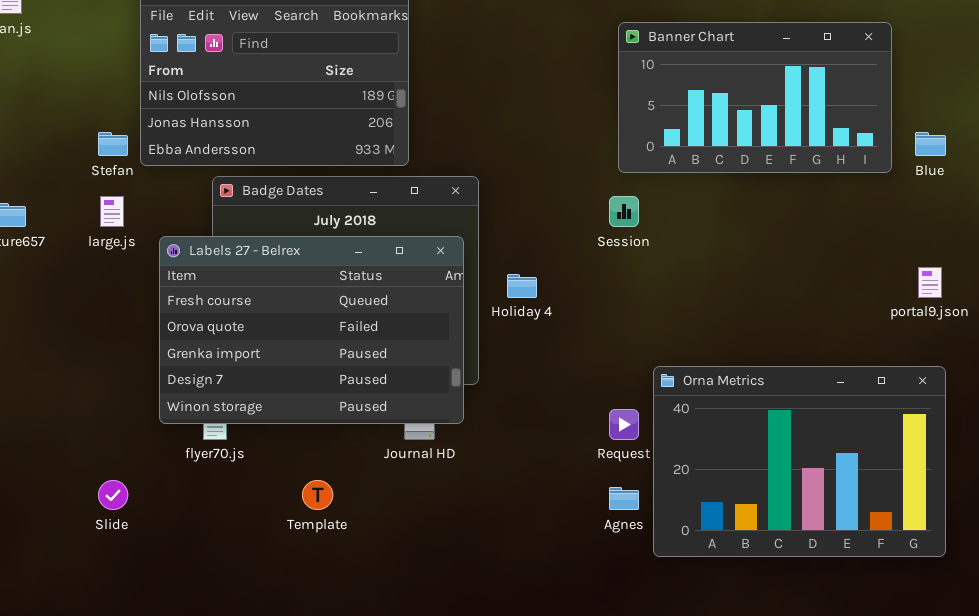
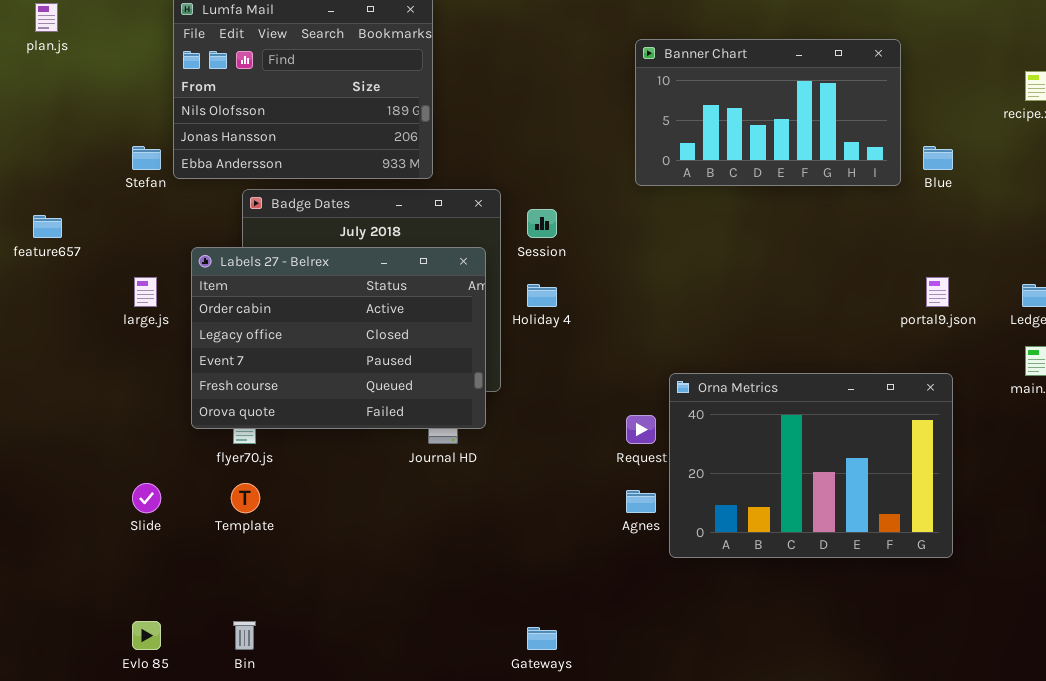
large.js: [100,196,124,227] -> [134,277,157,307], moved
Session: [609,196,639,227] -> [527,209,557,238], moved
Labels 27 - Belrex: [159,236,464,424] -> [191,247,486,429], scrolled up 3 rows
Template: [302,480,333,510] -> [231,483,260,513], moved

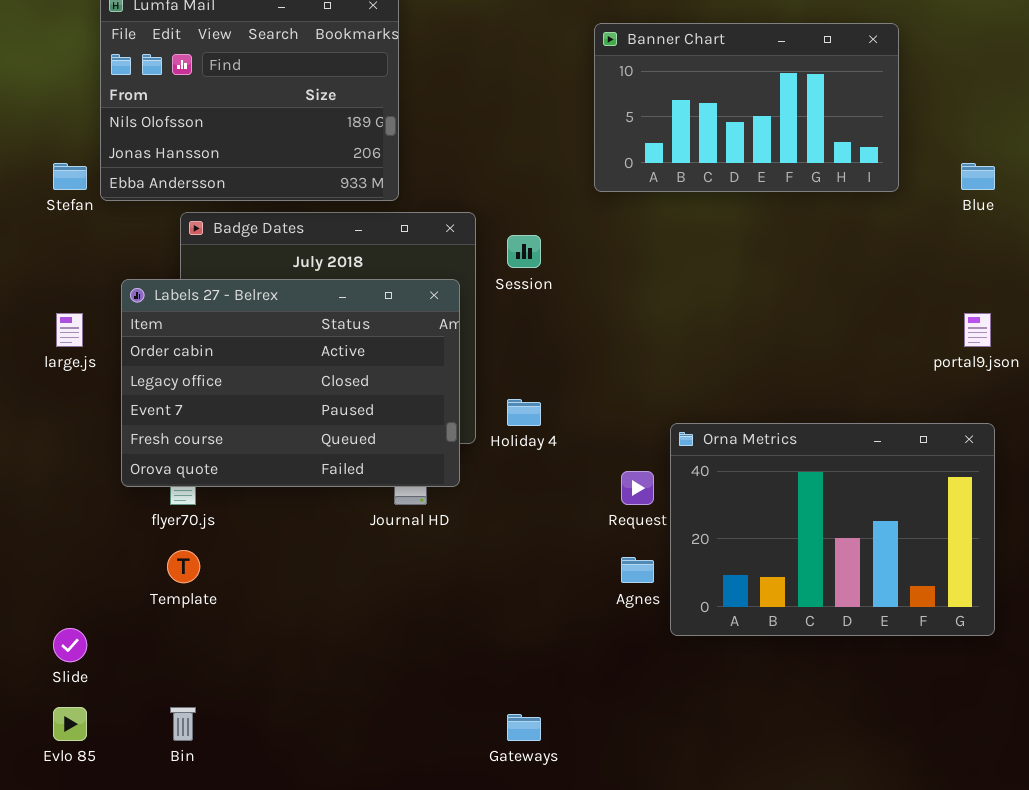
Banner Chart: [635,39,901,186] -> [594,23,899,192], moved
Holiday 4: [527,284,557,307] -> [507,399,541,426], moved
Slide: [132,483,161,513] -> [53,628,87,662], moved

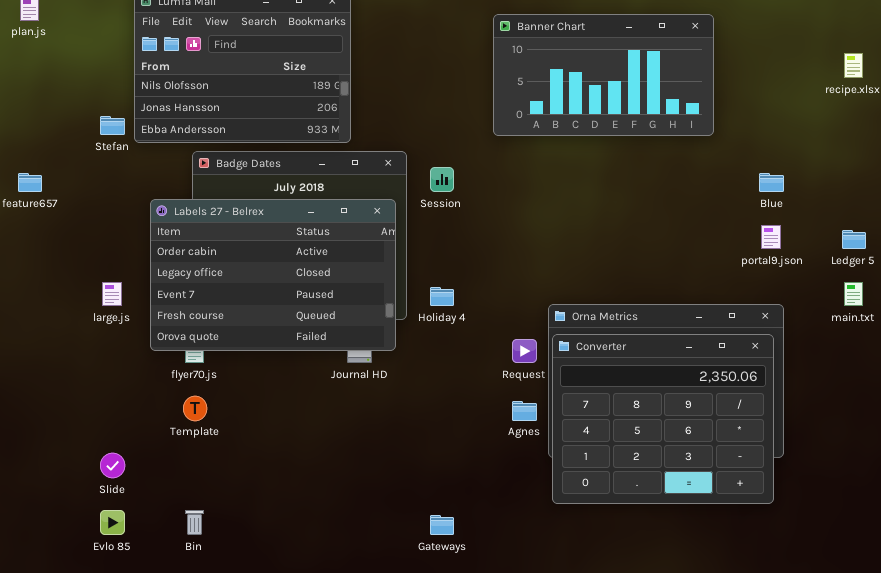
Blue: [961,163,995,190] -> [759,173,784,192], moved
large.js: [56,313,83,347] -> [102,282,122,306], moved
Converter: none -> [552,334,774,504], opened

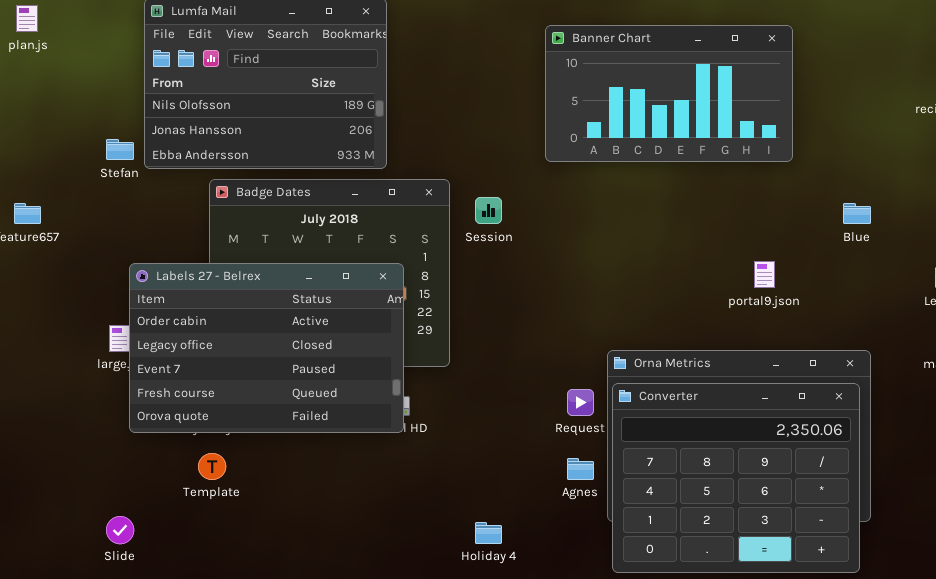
Labels 27 - Belrex: [150,199,396,351] -> [129,263,404,433], moved
portal9.json: [761,225,781,249] -> [754,261,775,288], moved
Holiday 4: [430,287,454,306] -> [475,522,502,544], moved

